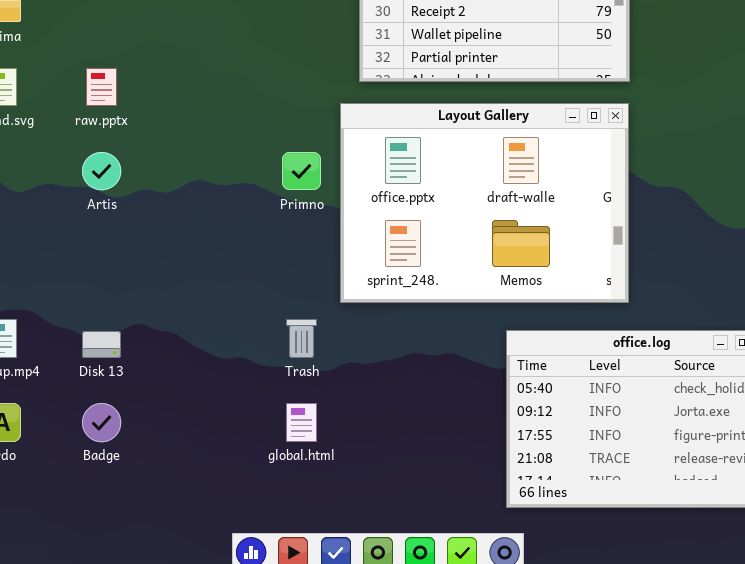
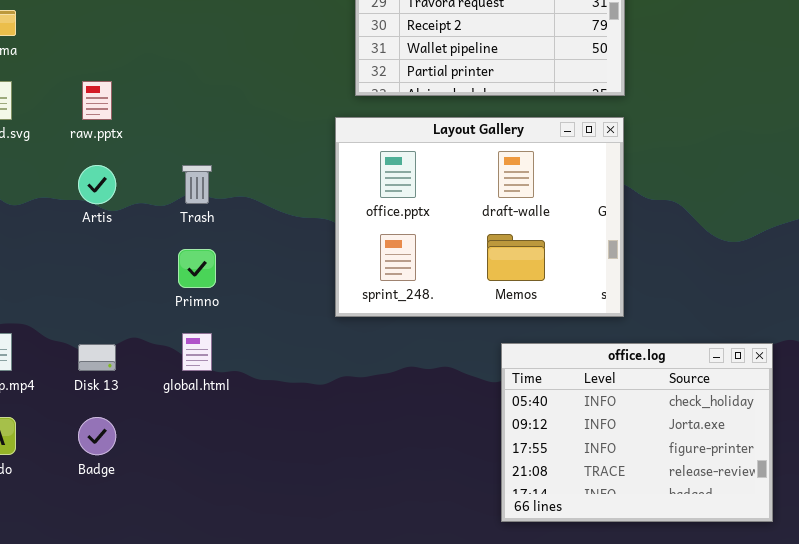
Primno: [282,152,321,190] -> [178,249,216,288], moved
Trash: [286,319,317,358] -> [182,165,212,204], moved
global.html: [286,403,317,442] -> [182,333,212,371], moved

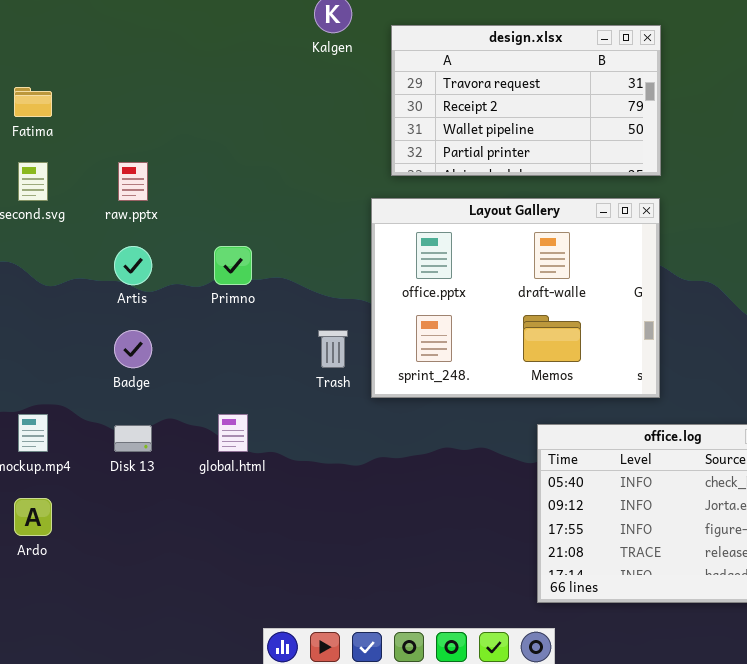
Trash: [182,165,212,204] -> [318,330,348,368], moved
Primno: [178,249,216,288] -> [214,246,252,285], moved
Badge: [78,417,116,455] -> [114,330,152,368], moved

